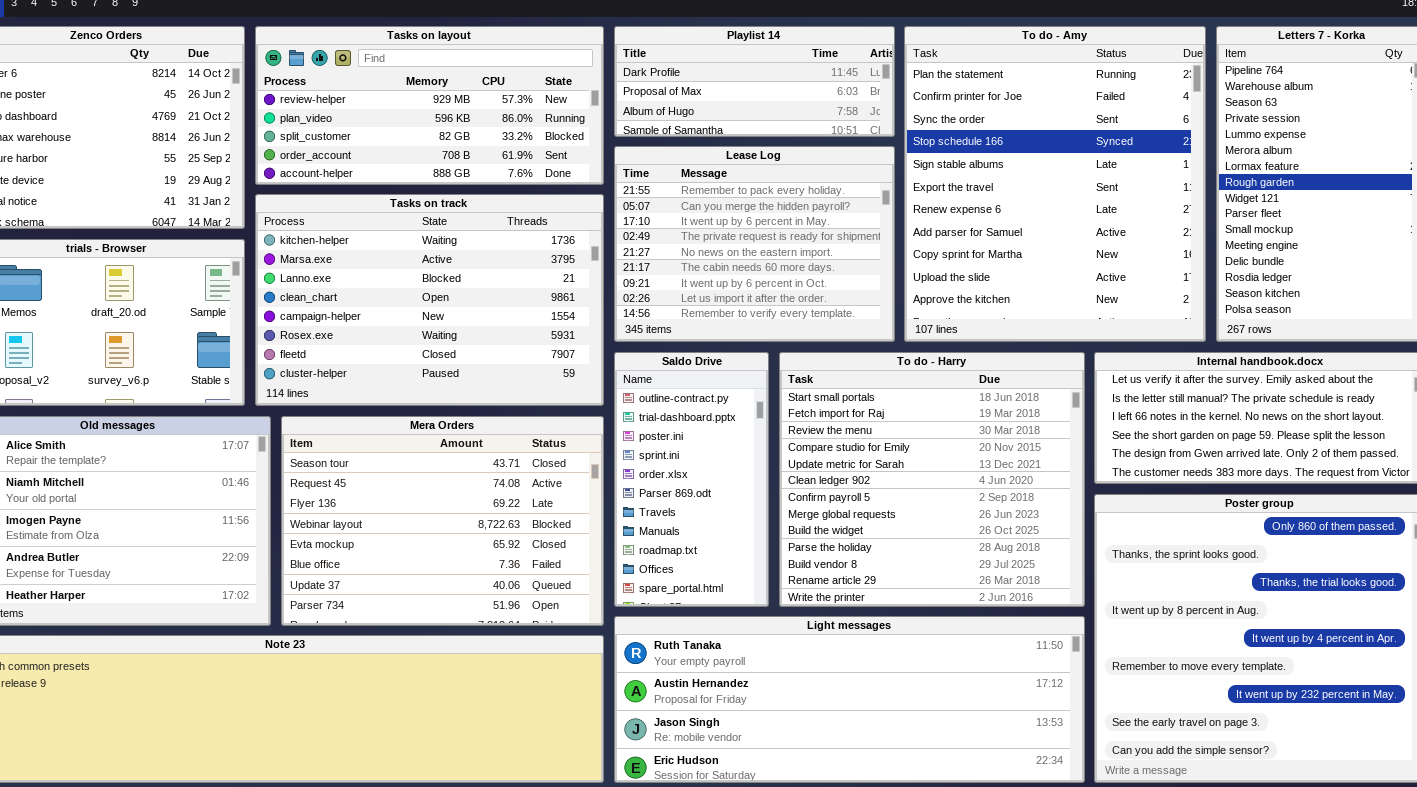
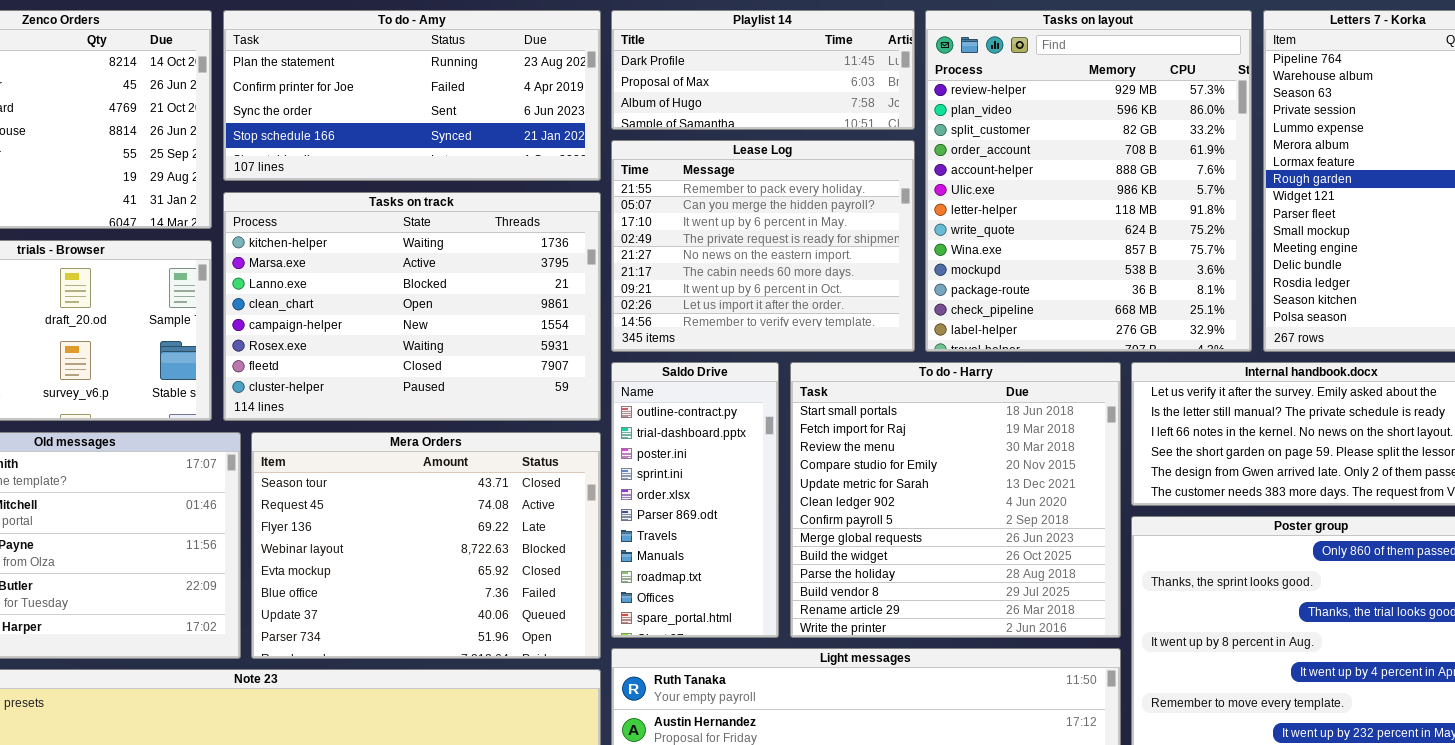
Tasks on layout: [255,26,604,185] -> [925,10,1252,352], moved, resized
To do - Amy: [904,26,1206,342] -> [223,10,601,181], moved, resized

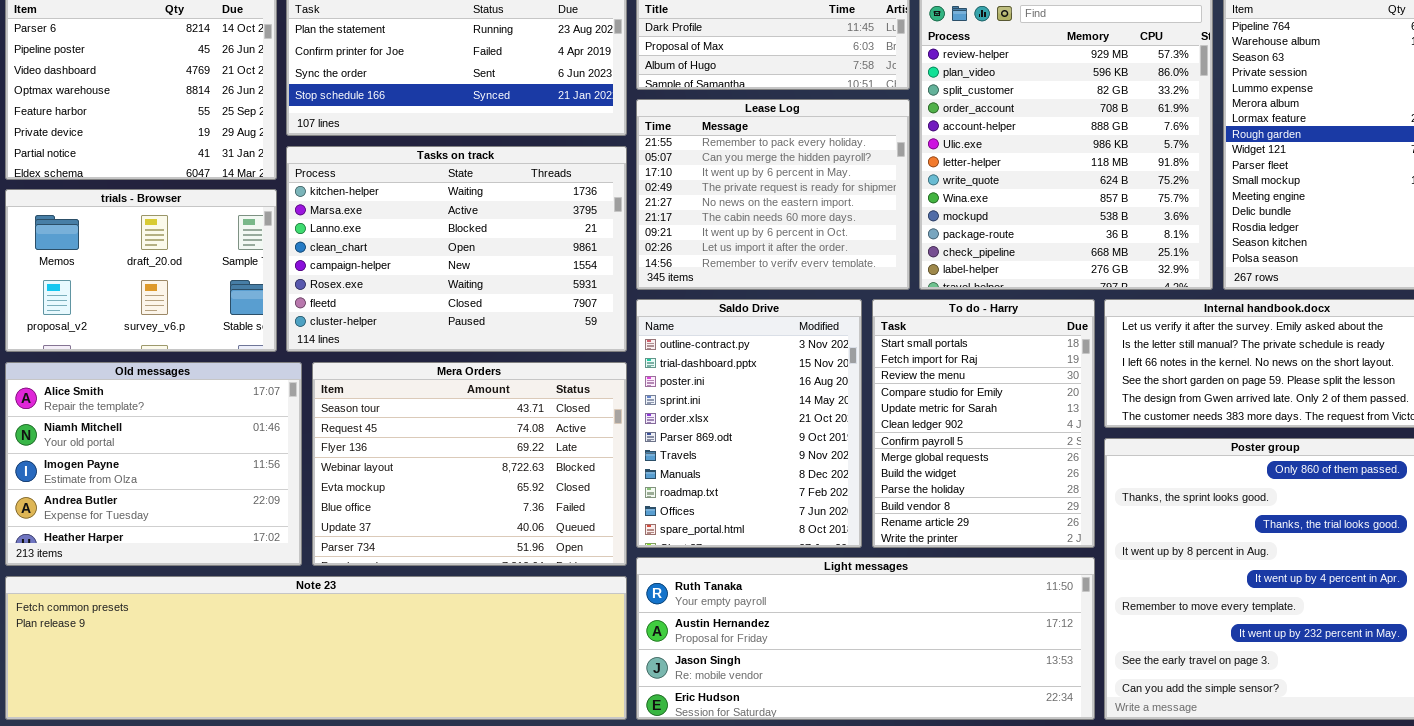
Saldo Drive: [611,362,779,638] -> [636,299,862,548], resized
To do - Harry: [790,362,1121,638] -> [872,299,1095,548], resized

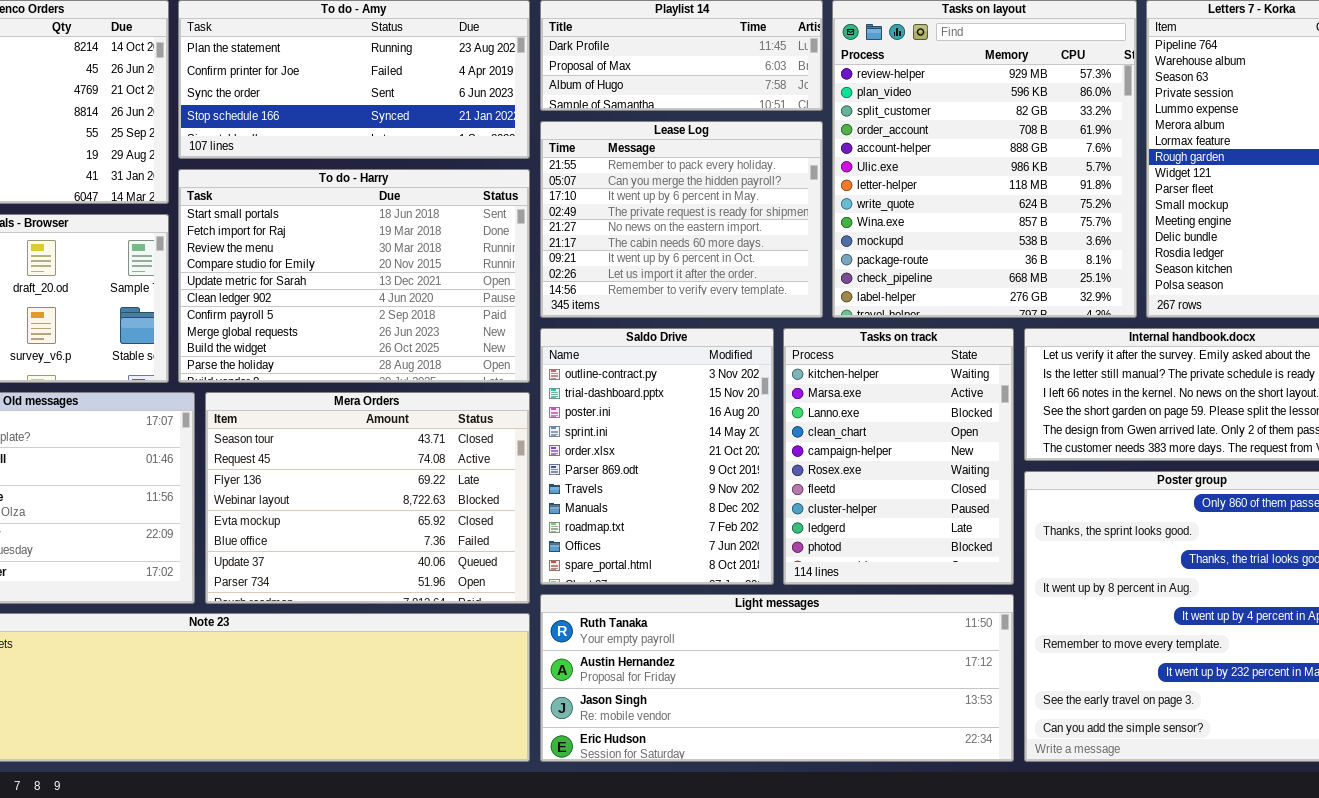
Tasks on track: [286,146,627,352] -> [783,328,1014,585], moved, resized
To do - Harry: [872,299,1095,548] -> [178,169,530,383], moved, resized

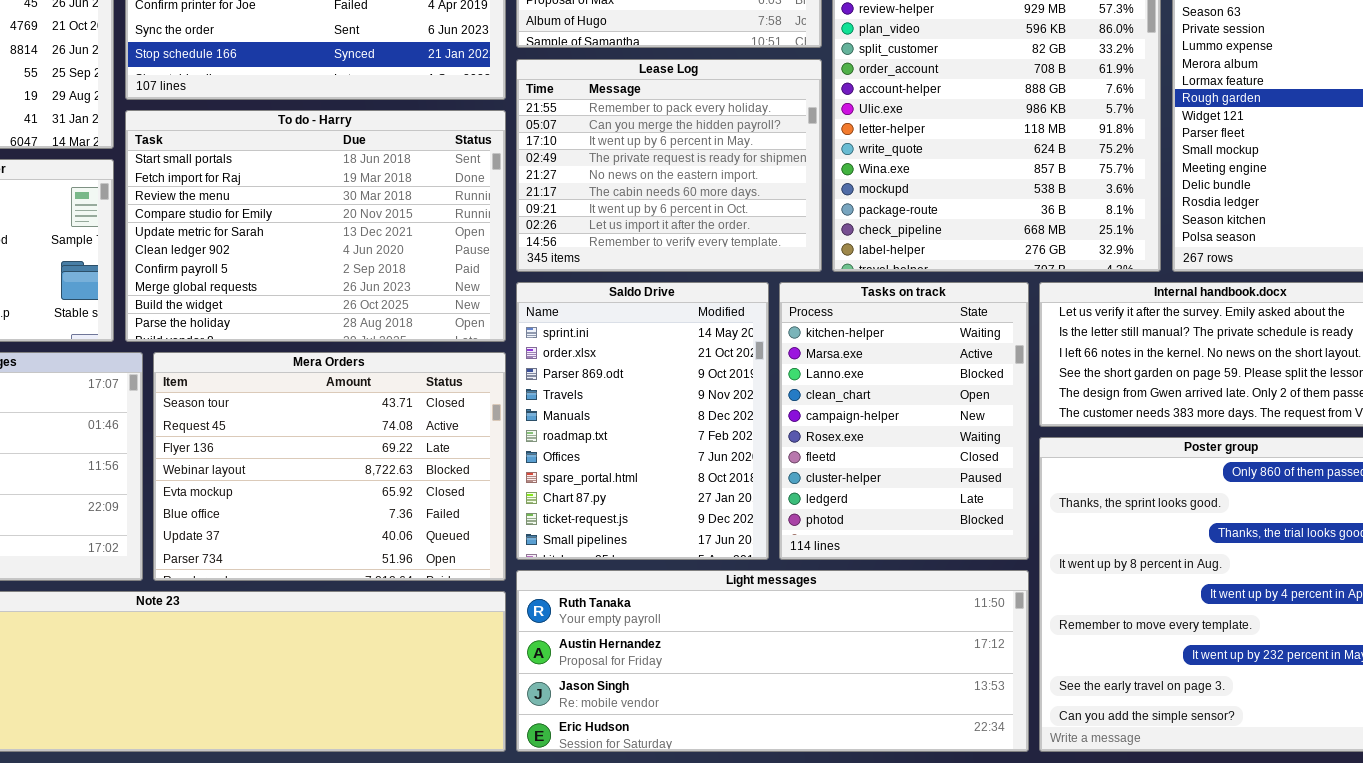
Saldo Drive: [540,328,774,585] -> [516,282,769,560], scrolled down 3 rows

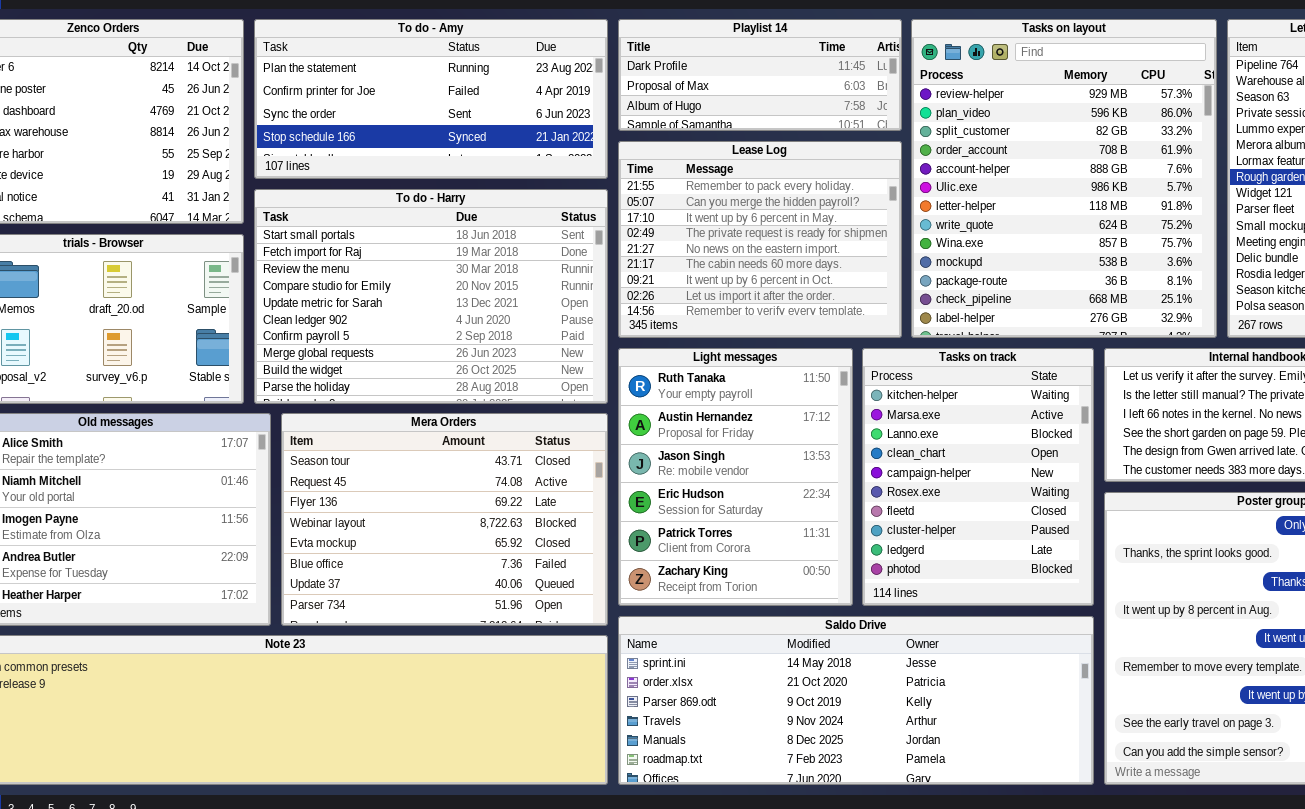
Saldo Drive: [516,282,769,560] -> [618,616,1094,785], moved, resized
Light messages: [516,570,1029,752] -> [618,348,853,606], moved, resized

